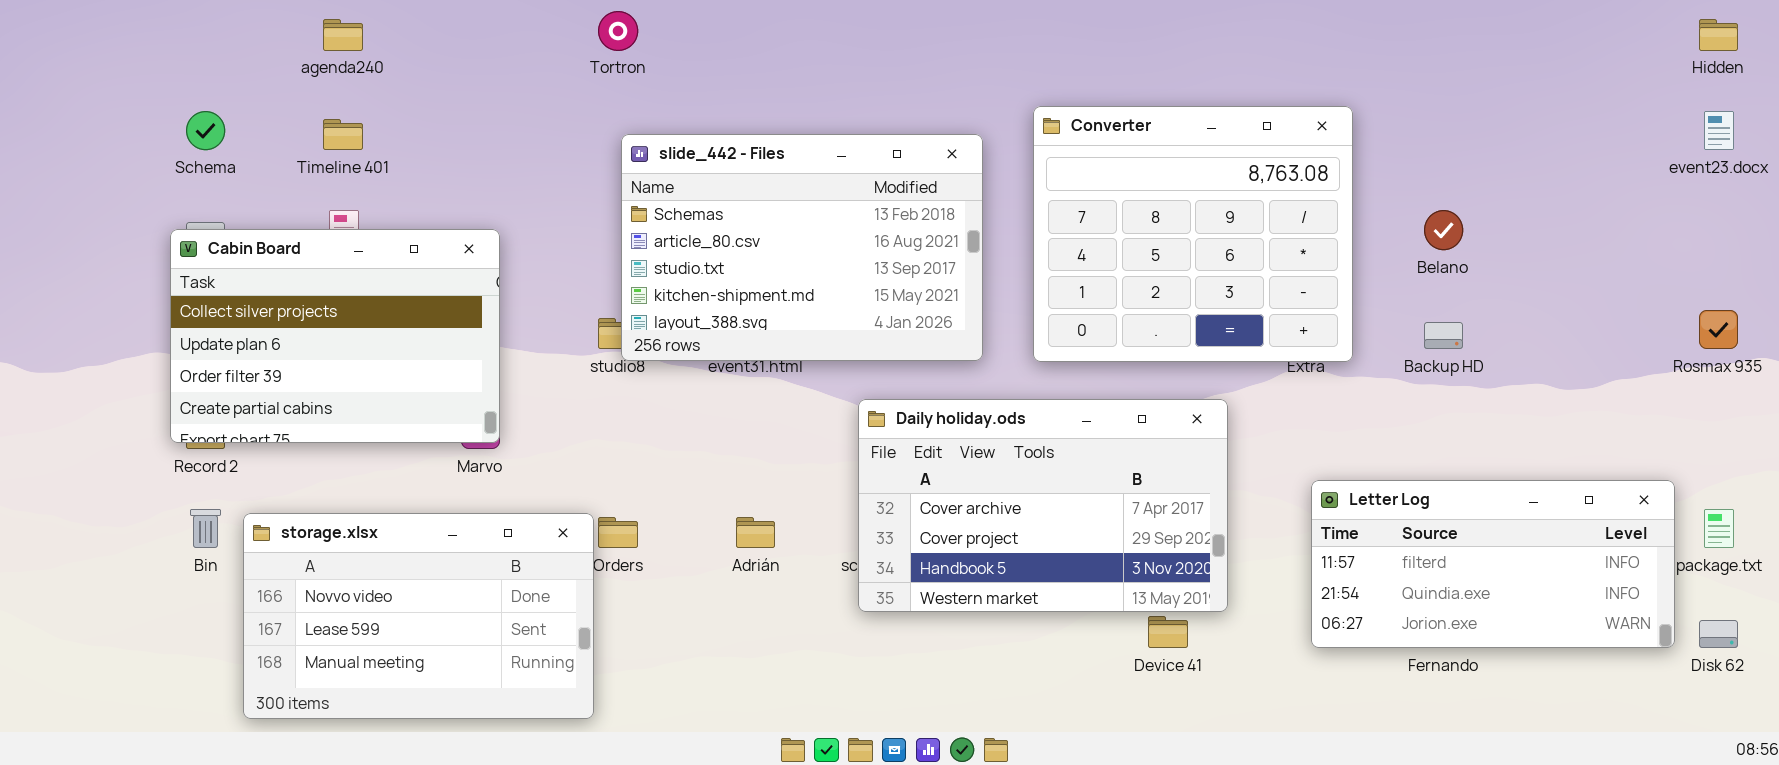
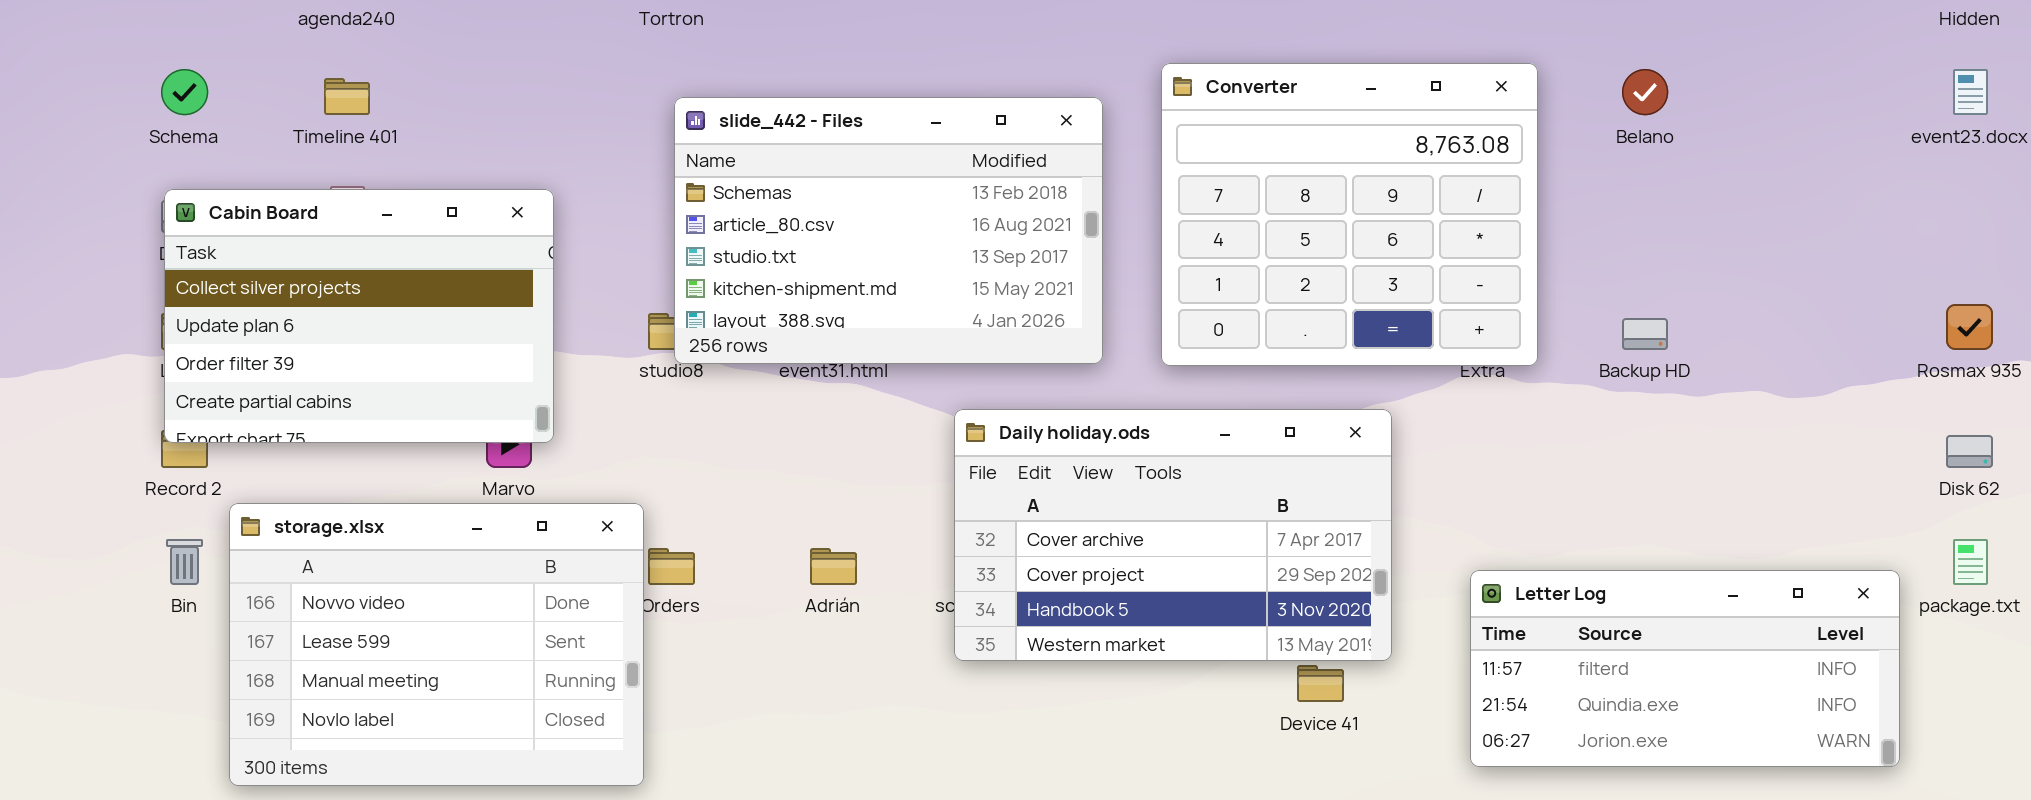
Belano: [1424,210,1463,250] -> [1622,69,1668,115], moved
Cabin Board: [170,229,500,443] -> [164,189,554,443], moved
Letter Log: [1311,480,1675,648] -> [1470,570,1900,767], moved
storage.xlsx: [243,513,594,719] -> [229,503,644,786], resized
Disk 62: [1699,620,1738,648] -> [1946,435,1993,468], moved

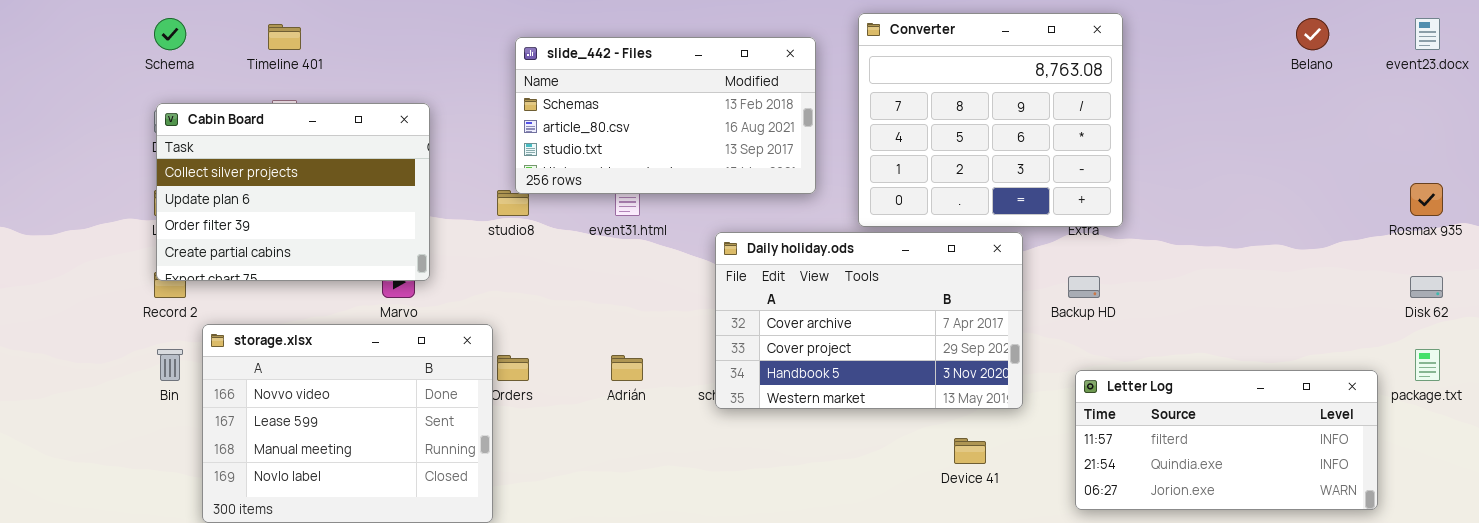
Belano: [1622,69,1668,115] -> [1296,18,1329,50], moved
slide_442 - Files: [674,97,1103,364] -> [515,37,816,194], resized
Backup HD: [1622,318,1668,350] -> [1068,276,1100,298], moved
Daily holiday.ods: [954,409,1392,661] -> [715,232,1023,409], moved

